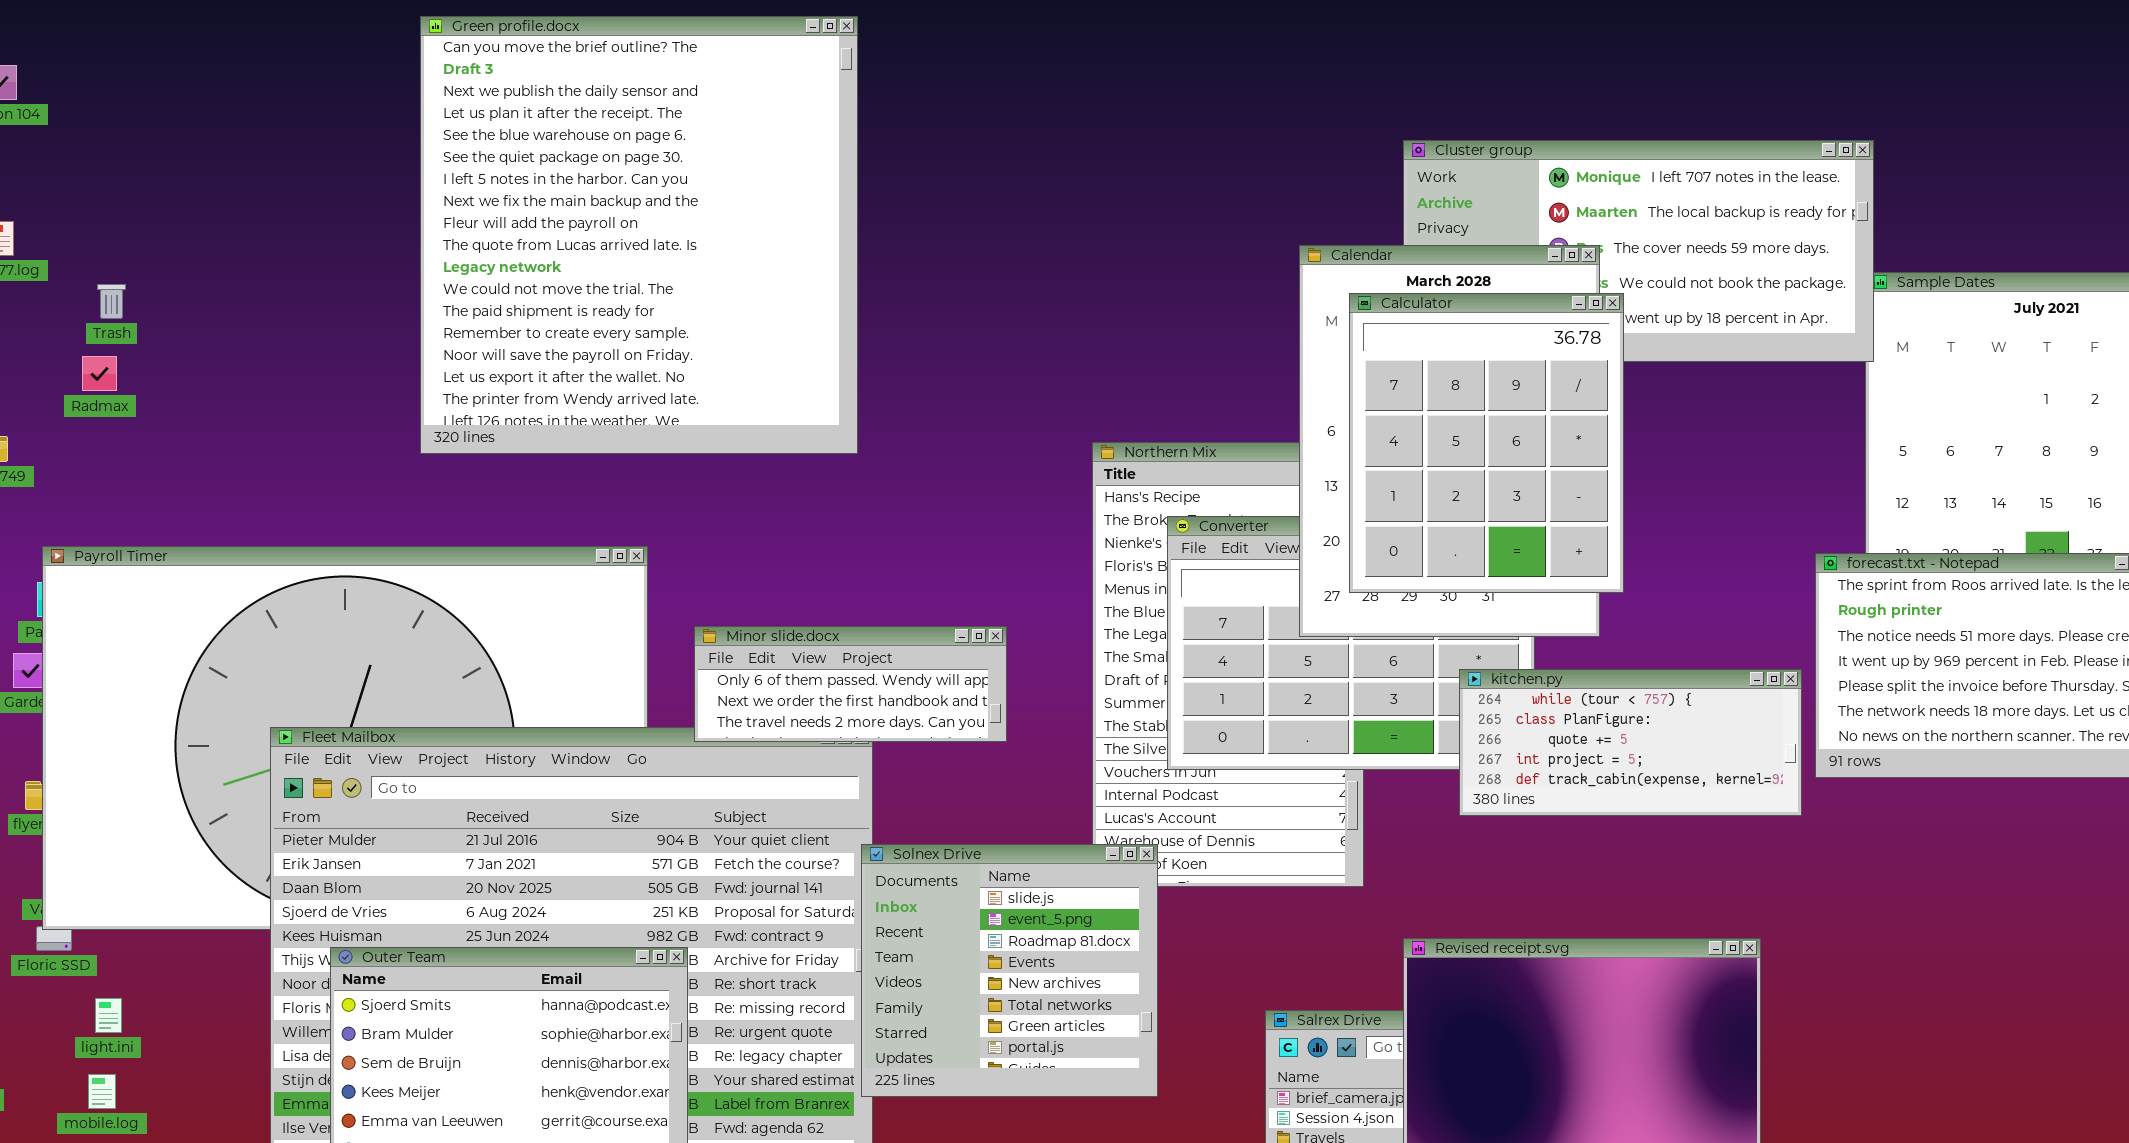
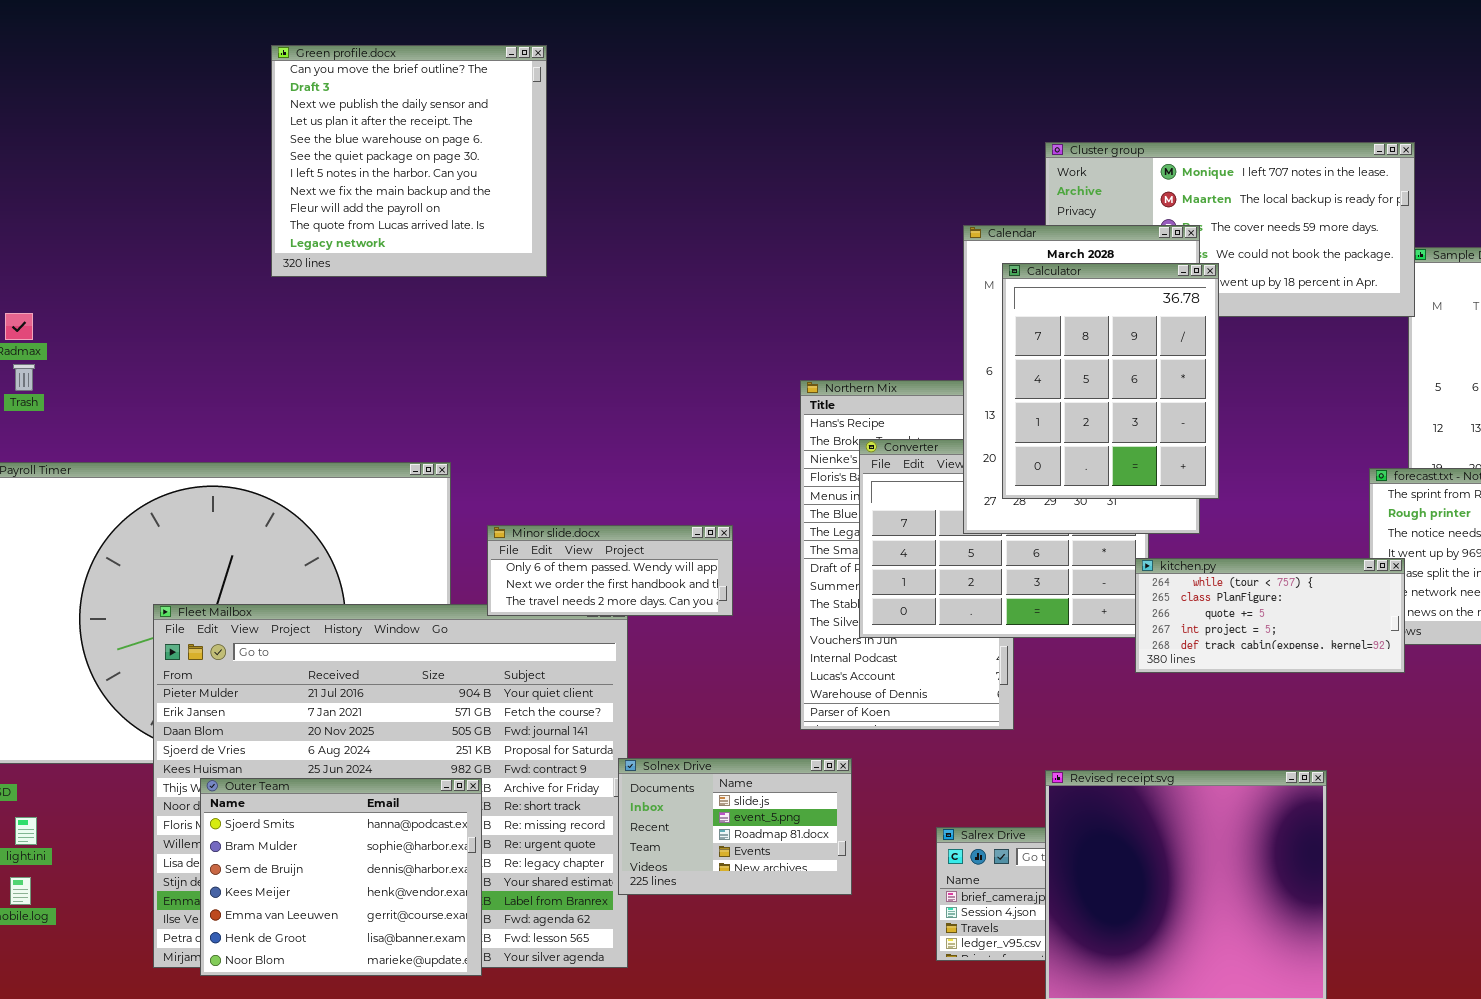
Green profile.docx: [420,16,858,454] -> [271,45,547,277], resized
Trash: [97,284,126,319] -> [13,364,35,391], moved
kitchen.py: [1459,669,1802,816] -> [1135,558,1405,673], moved
Solnex Drive: [861,844,1158,1097] -> [618,758,852,895], resized

